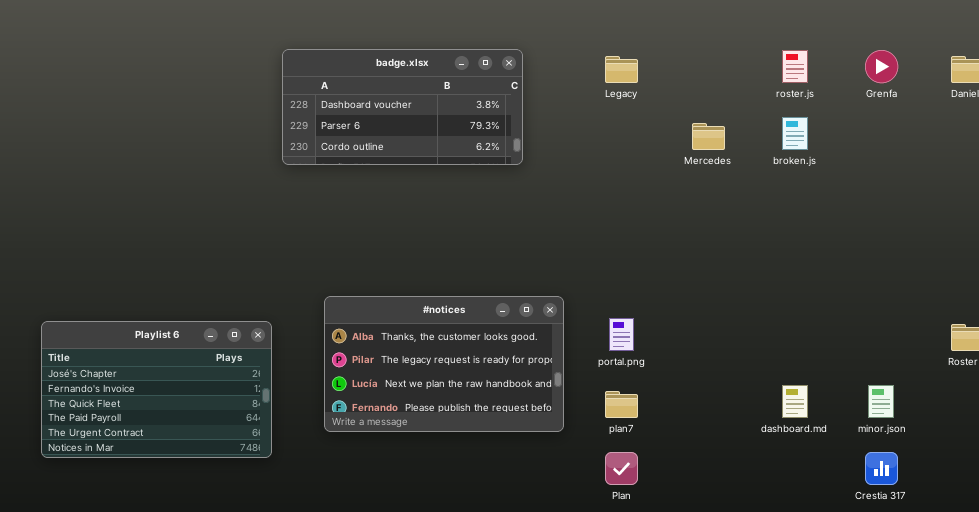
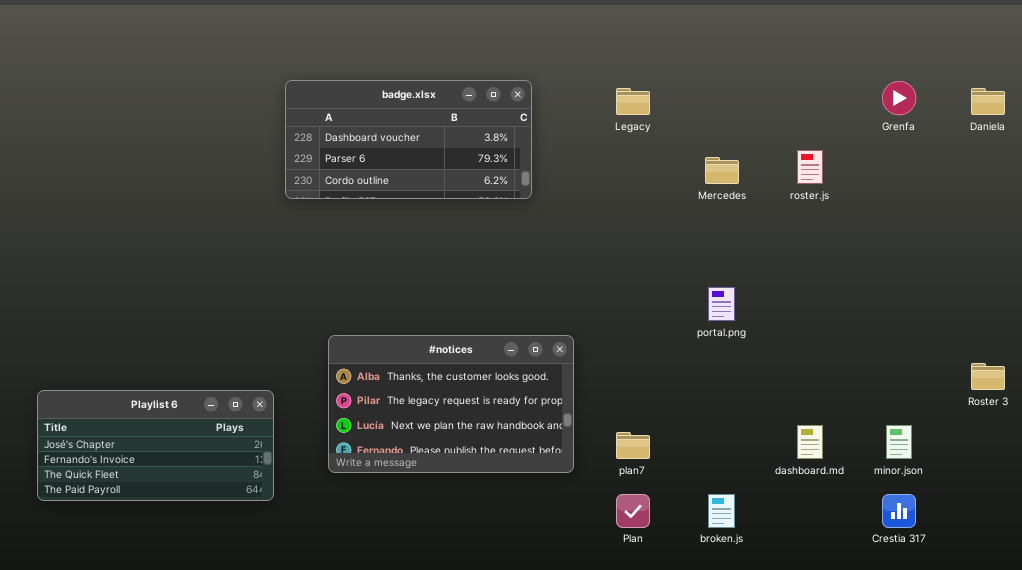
roster.js: [782,50,808,83] -> [797,150,823,184], moved
broken.js: [782,117,808,150] -> [708,494,735,528], moved
portal.png: [609,318,634,351] -> [708,287,735,321], moved
Playlist 6: [41,321,272,458] -> [37,390,274,501], resized

